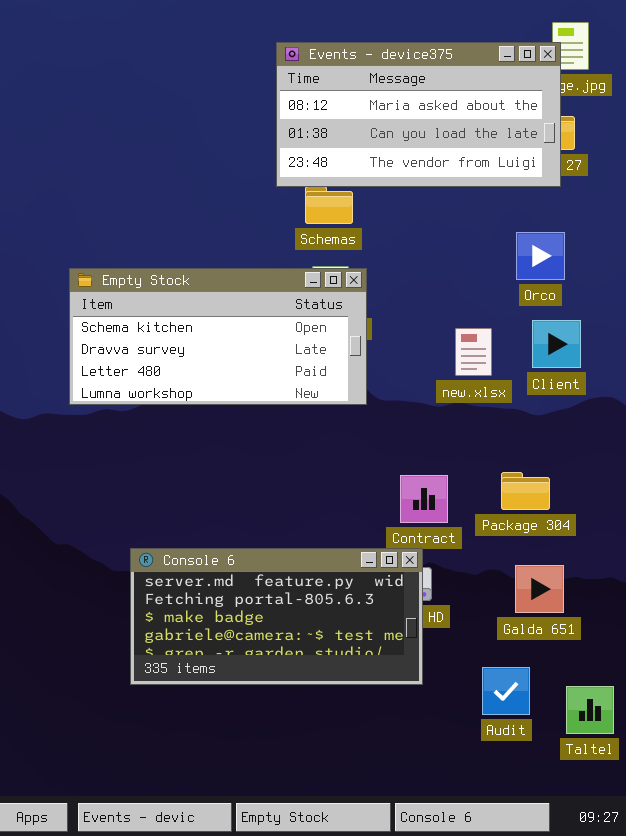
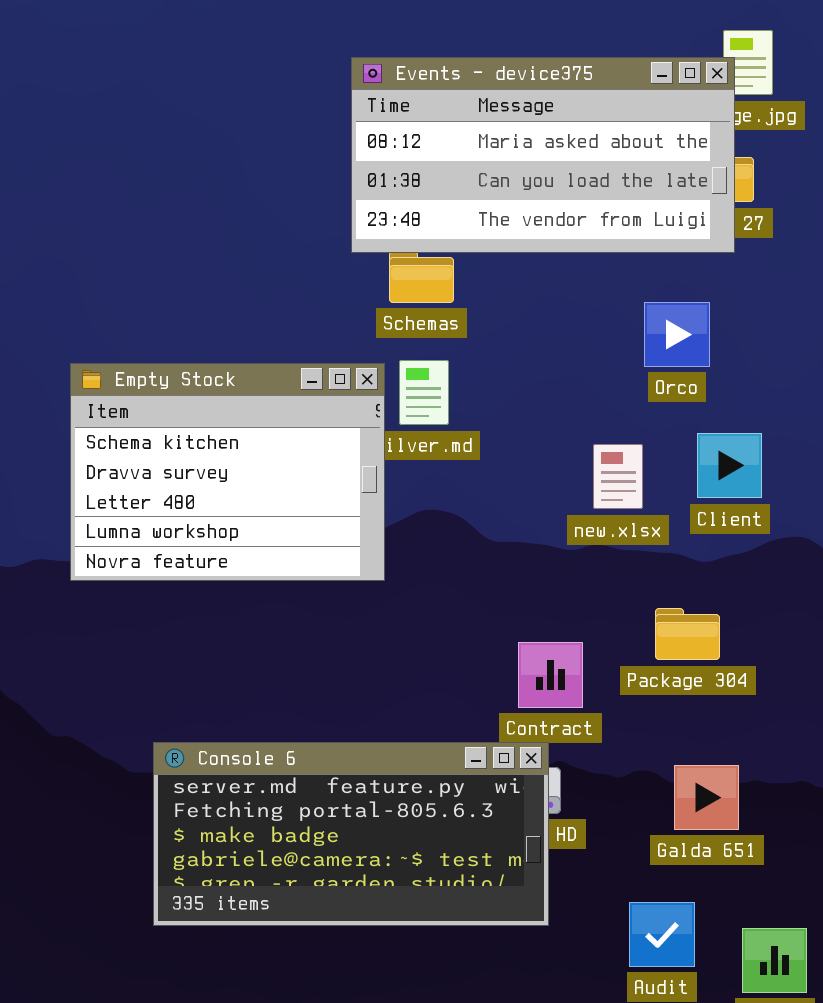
Orco: [516,232,565,280] -> [644,302,710,367], moved
Empty Stock: [69,268,367,405] -> [70,363,385,581], resized
Package 304: [501,472,550,510] -> [655,608,720,660], moved

